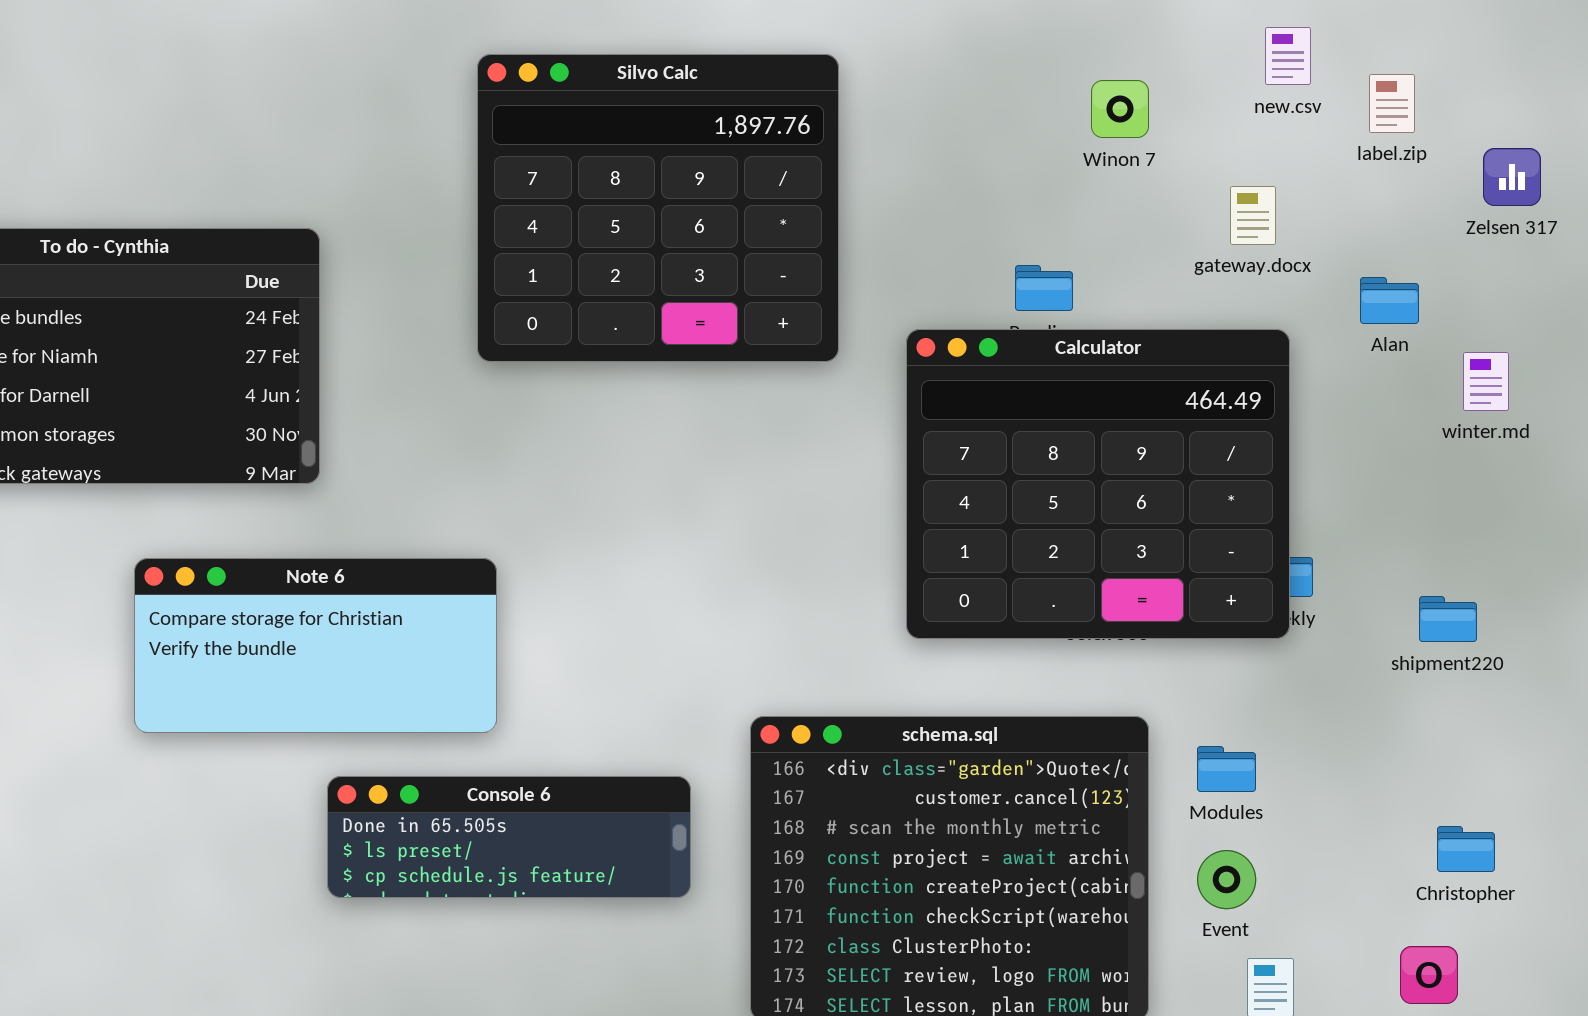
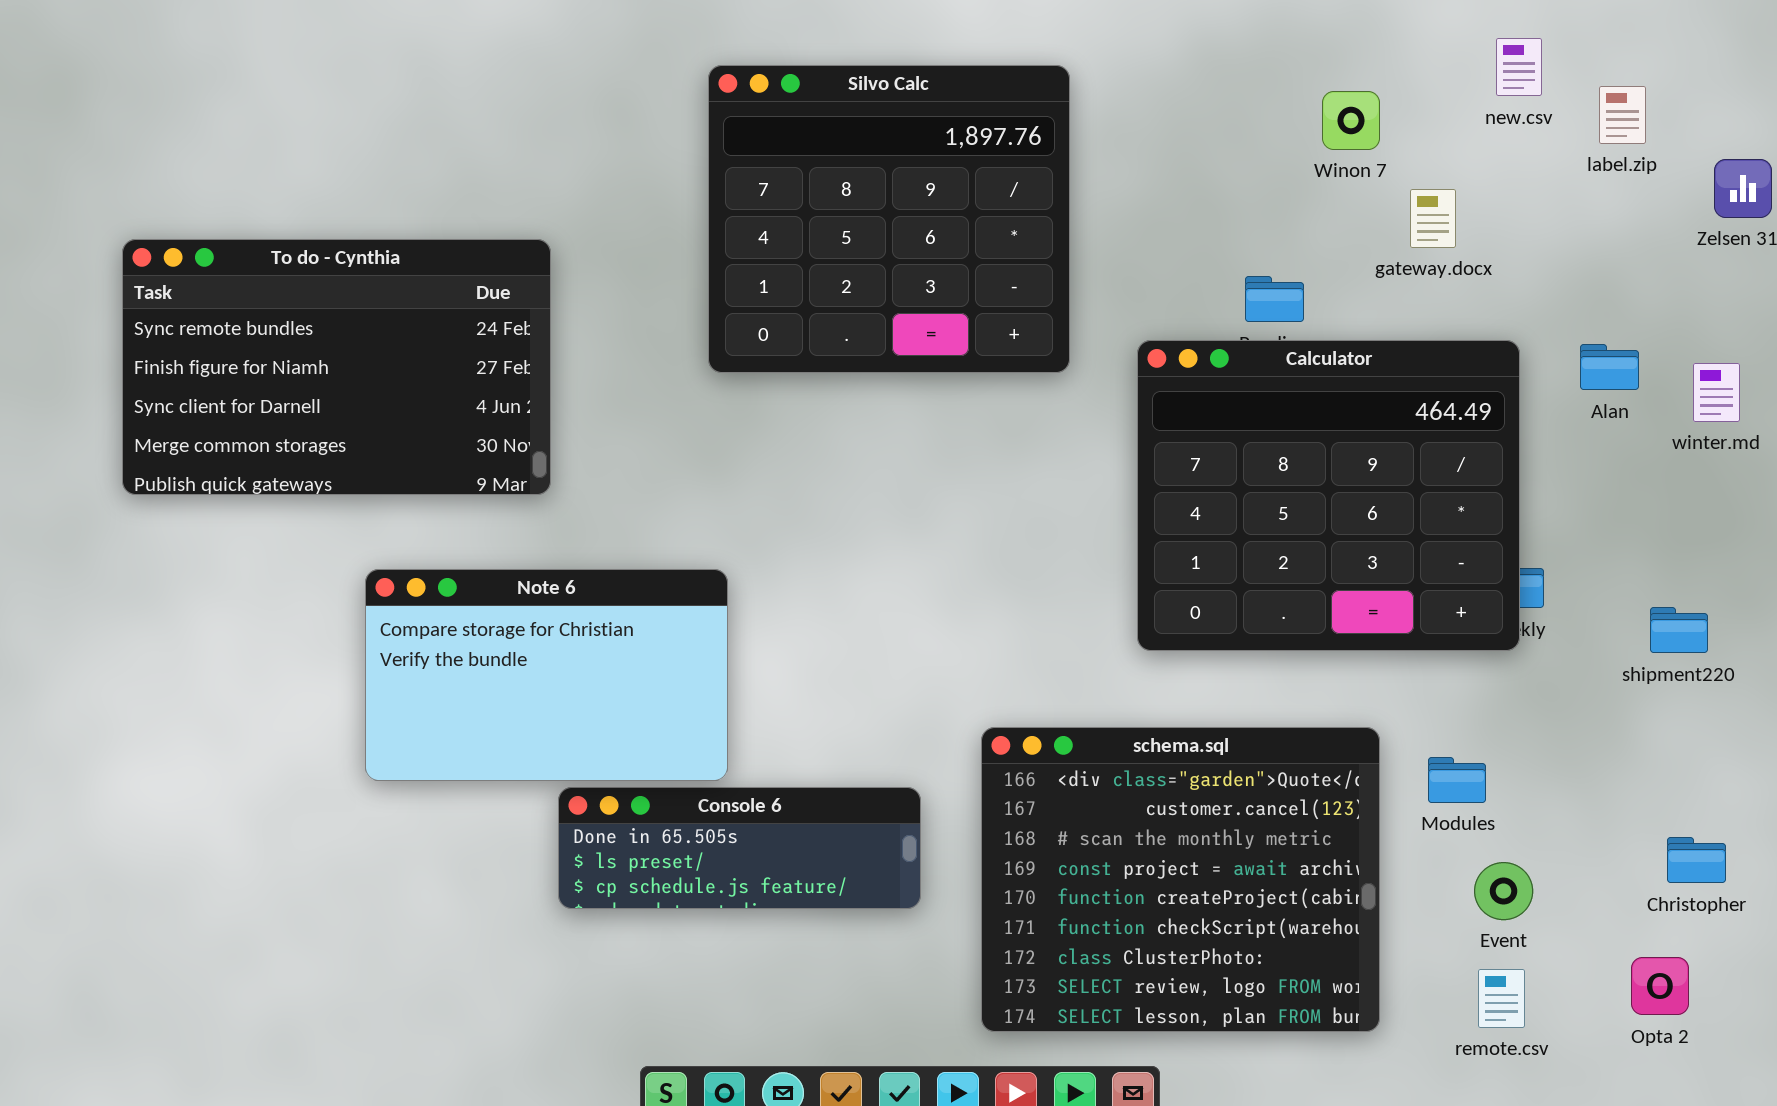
gateway.docx: [1230,186,1276,245] -> [1410,189,1456,248], moved
Alan: [1360,277,1419,324] -> [1580,344,1639,390], moved
Note 6: [134,558,497,733] -> [365,569,728,781], resized
Event: [1197,850,1256,909] -> [1474,862,1533,920], moved

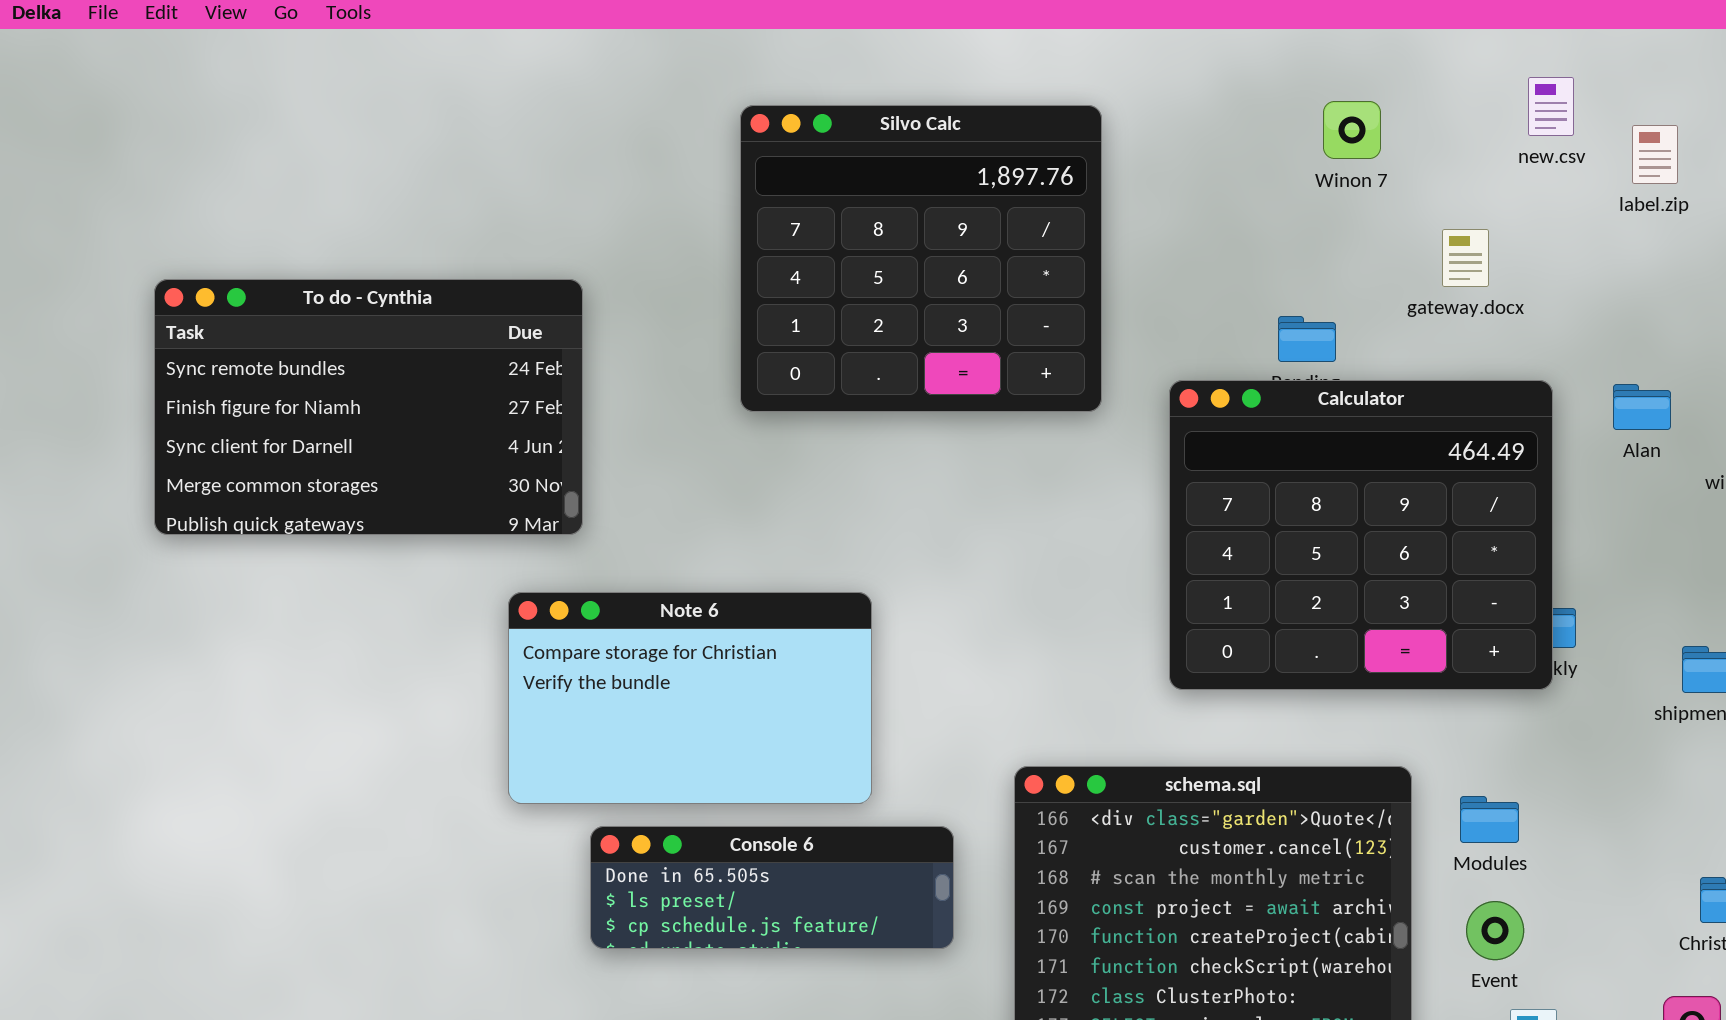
Winon 7: [1322,91,1380,150] -> [1323,101,1381,159], moved
Note 6: [365,569,728,781] -> [508,592,872,804], moved
Event: [1474,862,1533,920] -> [1466,901,1524,960], moved

